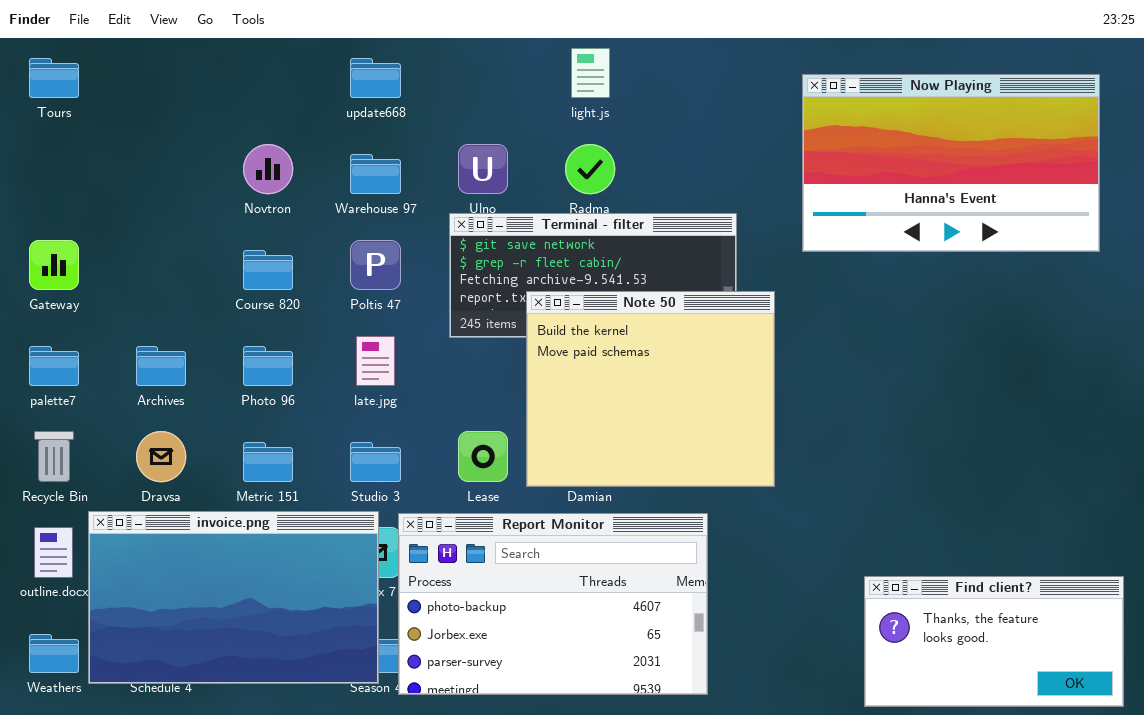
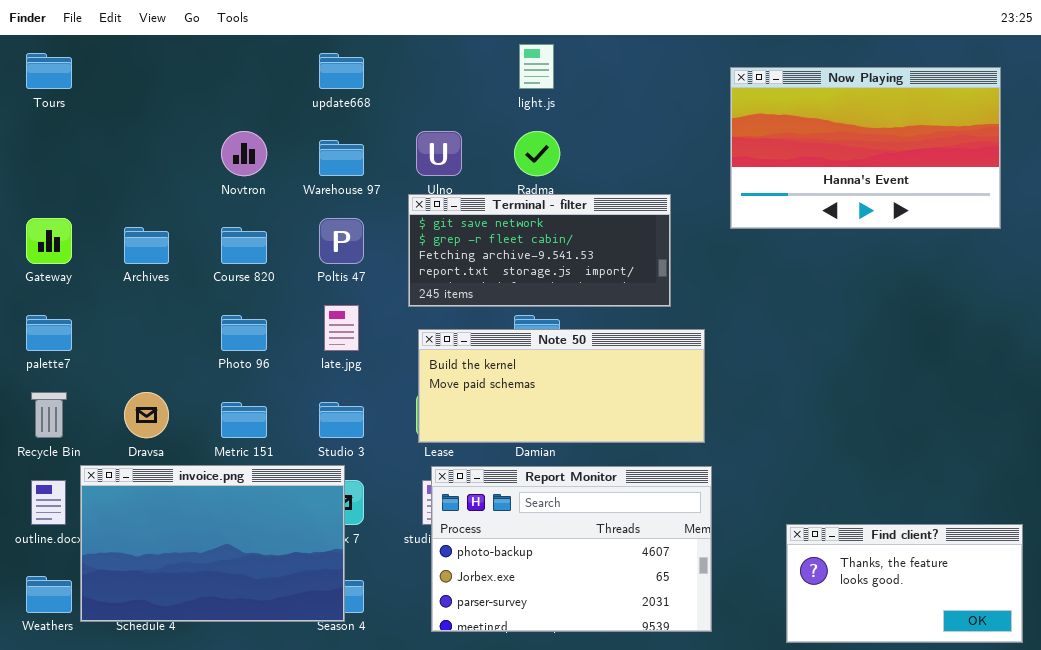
Note 50: [526,291,775,487] -> [418,329,705,443], resized
Archives: [136,346,186,386] -> [124,227,169,264], moved
Report Monitor: [398,513,708,695] -> [431,466,712,632], moved

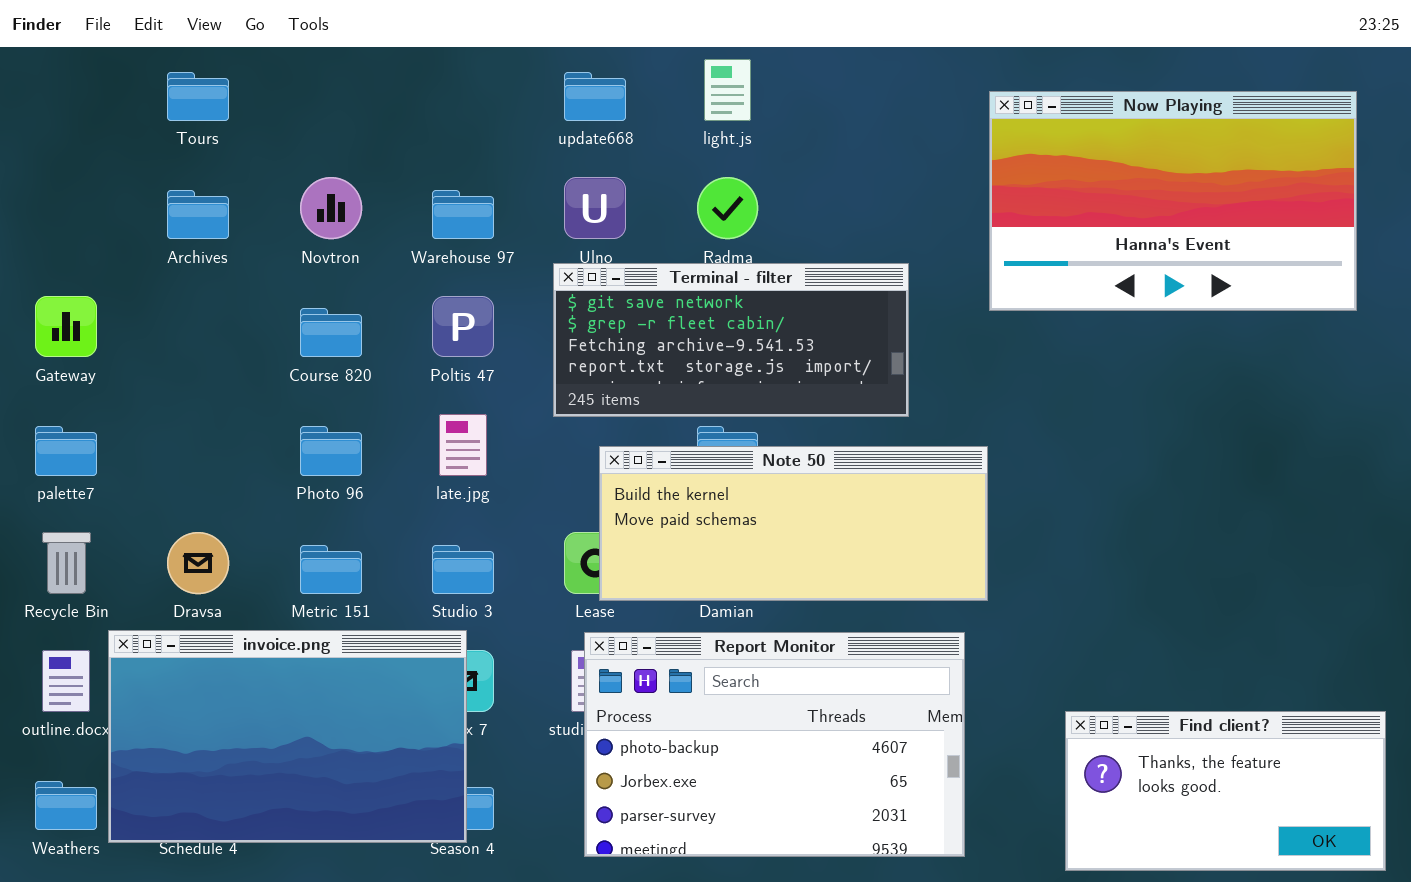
Tours: [26,53,72,89] -> [167,72,229,121], moved
update668: [319,53,364,89] -> [564,72,626,121], moved
Archives: [124,227,169,264] -> [167,190,229,239], moved
Note 50: [418,329,705,443] -> [599,446,988,601], moved

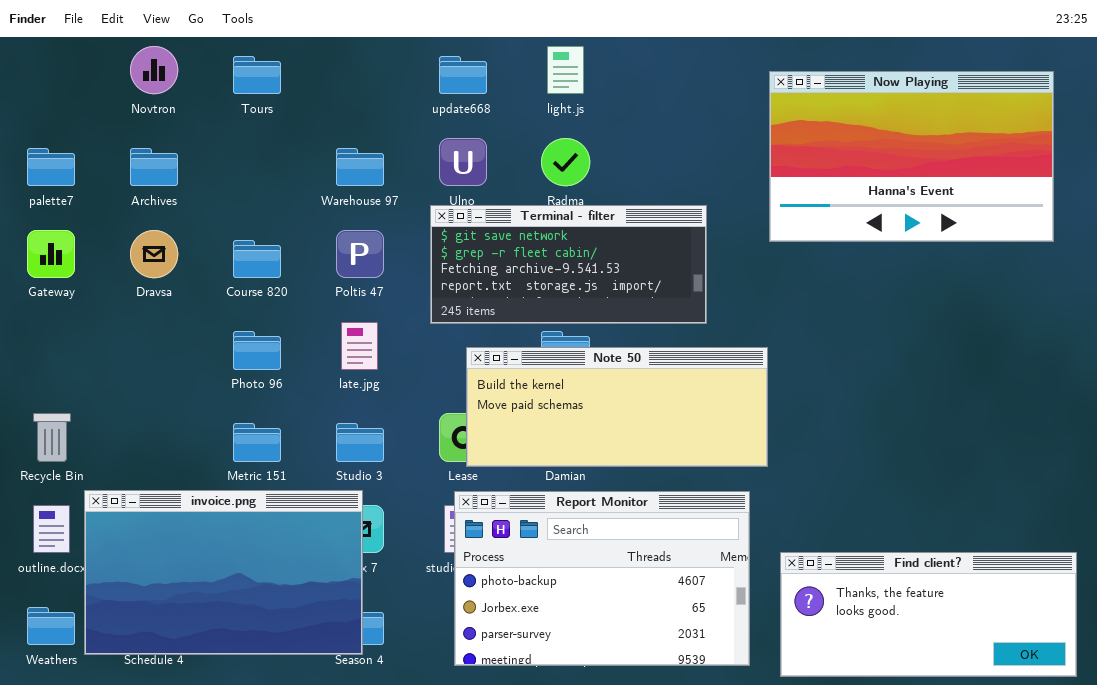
Tours: [167,72,229,121] -> [233,56,281,94], moved
Novtron: [300,177,362,239] -> [130,46,178,94], moved
palette7: [35,426,97,476] -> [27,148,75,186], moved
Dravsa: [167,532,229,594] -> [130,230,178,278], moved
Find client?: [1065,711,1386,871] -> [780,552,1077,677], resized

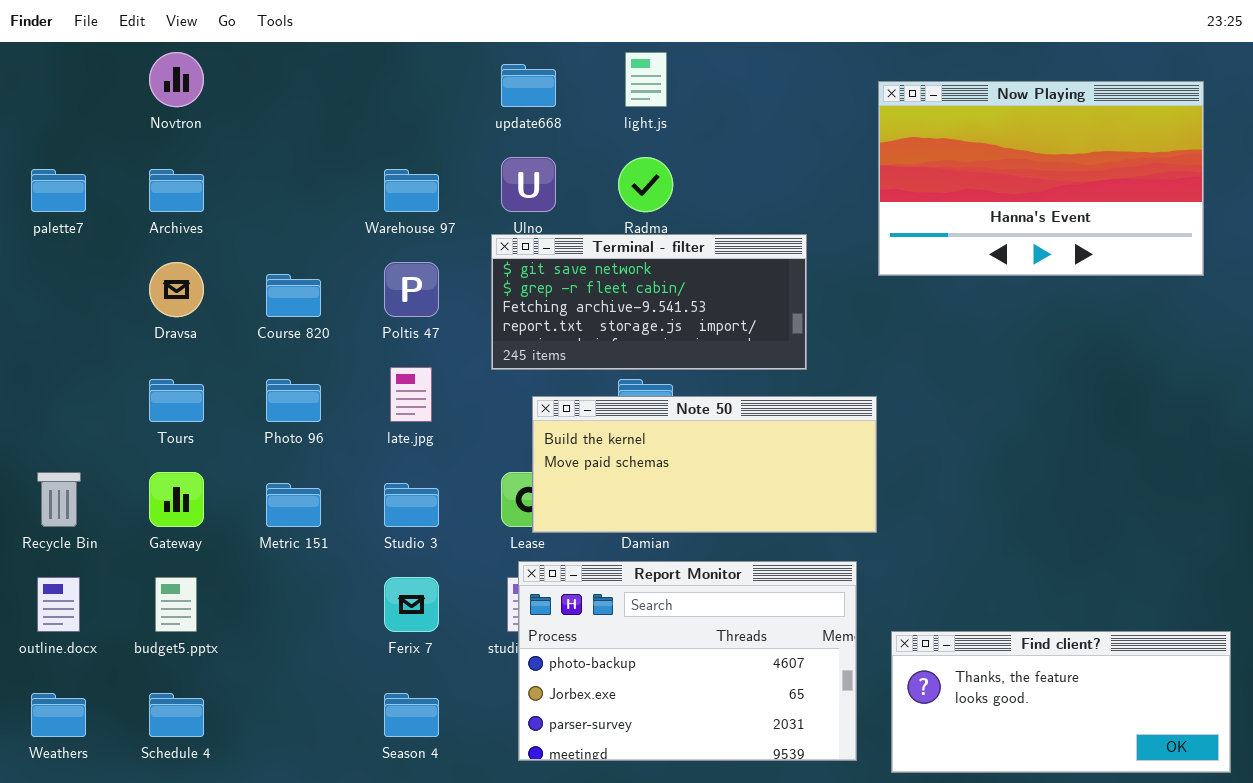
Tours: [233,56,281,94] -> [149,379,204,422], moved
Gateway: [27,230,75,278] -> [149,472,204,527], moved
invoice.png: [84,490,363,655] -> none, closed

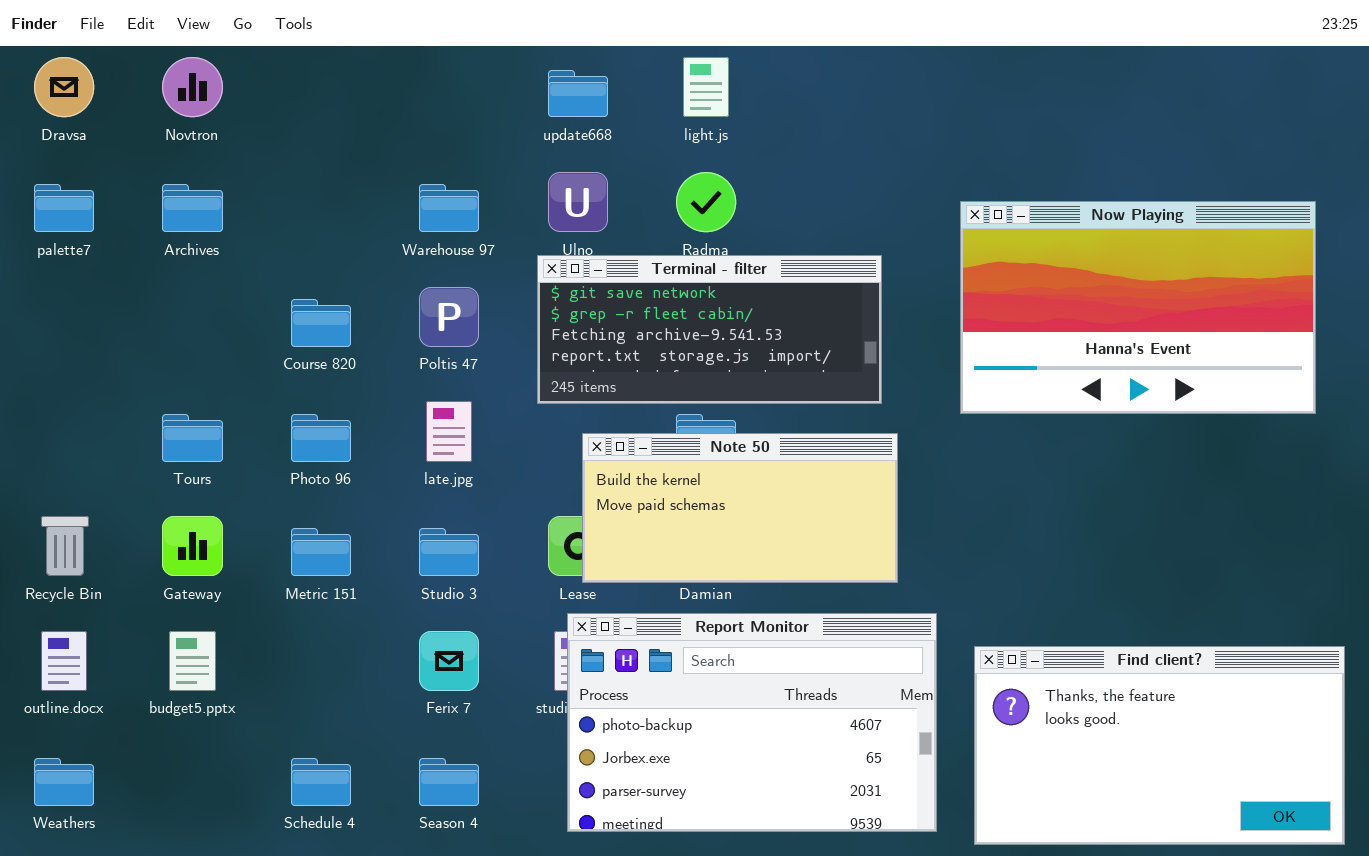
Now Playing: [878,81,1204,276] -> [960,201,1316,414], moved
Dravsa: [149,262,204,317] -> [34,57,94,117], moved
Note 50: [532,396,877,533] -> [582,433,898,583], resized
Find client?: [891,631,1231,773] -> [974,646,1345,845], resized
Schedule 4: [149,693,204,737] -> [291,758,351,806], moved

